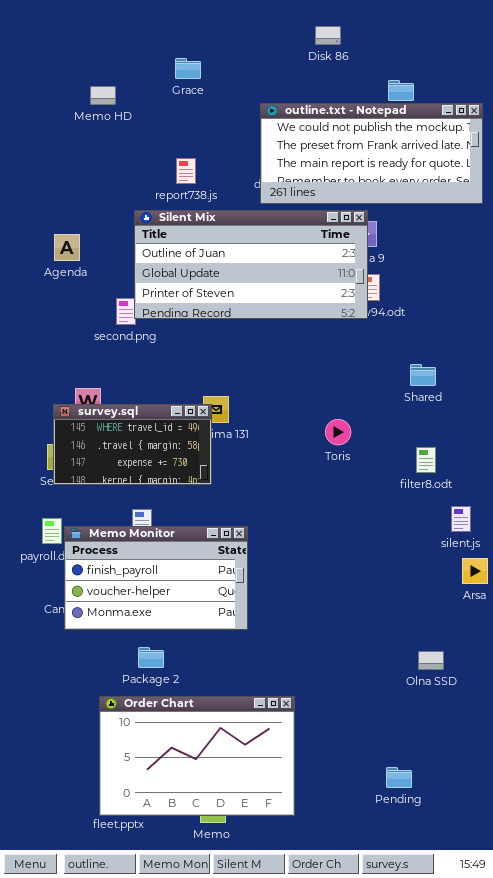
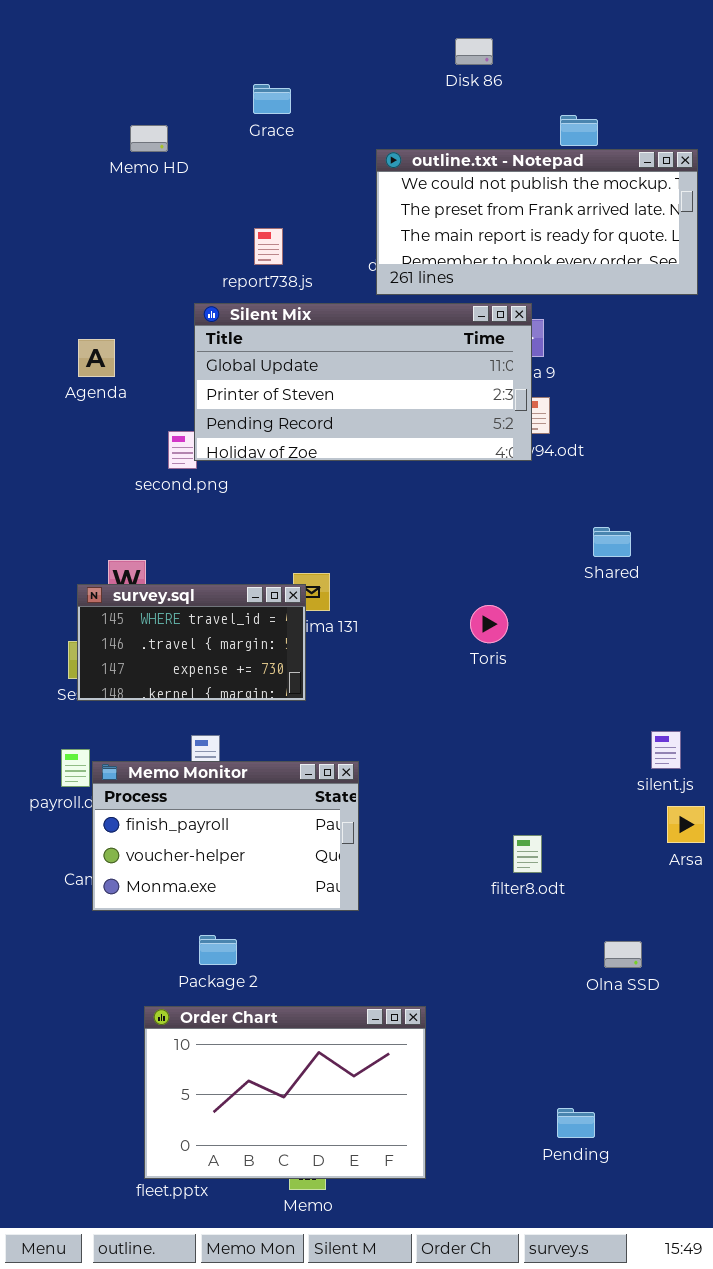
Silent Mix: [134,210,368,319] -> [194,303,532,461], scrolled down 1 row
filter8.odt: [416,447,436,473] -> [513,835,542,873], moved

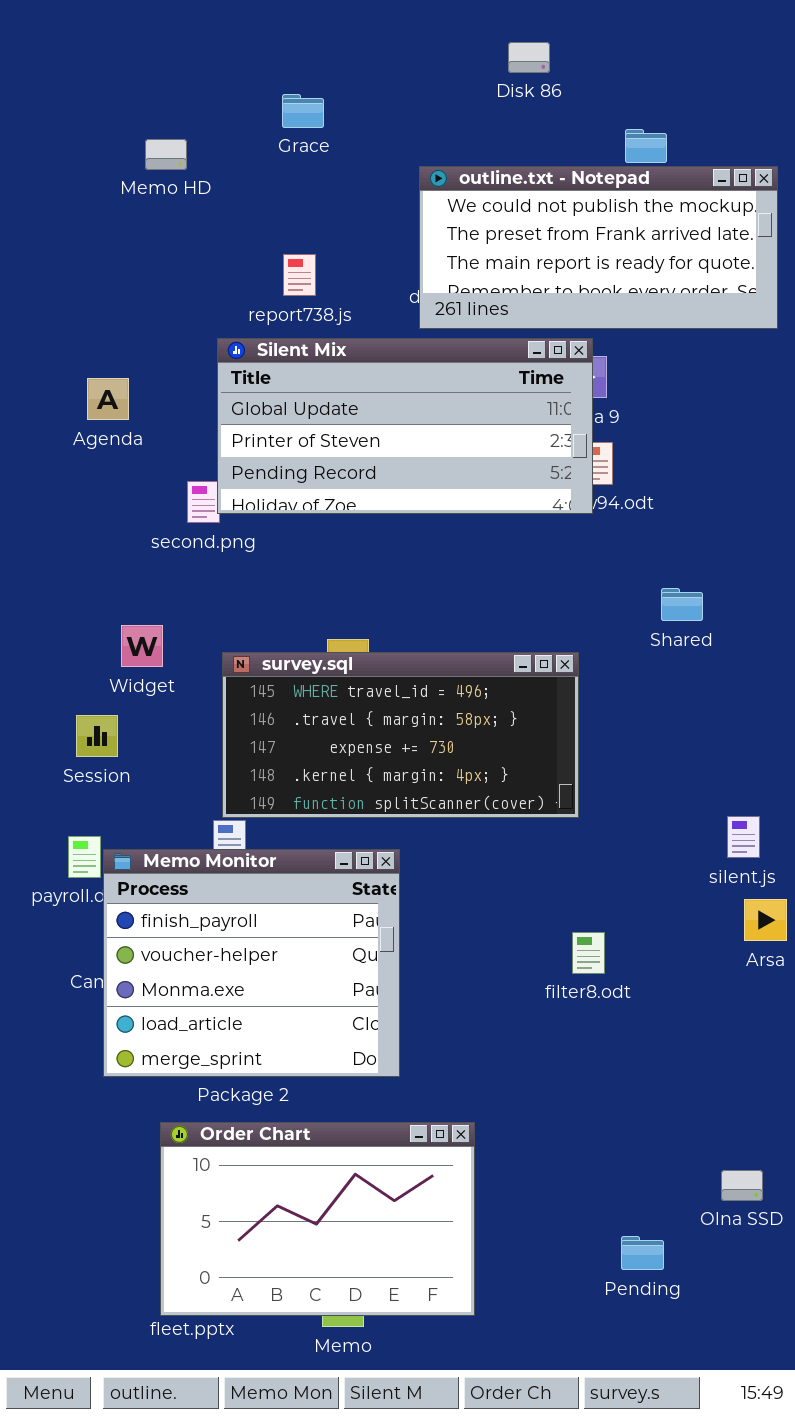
survey.sql: [77,584,306,701] -> [222,652,579,818], moved, resized
Memo Monitor: [92,761,359,911] -> [103,849,400,1077], resized
Olna SSD: [604,941,642,968] -> [721,1170,763,1201], moved

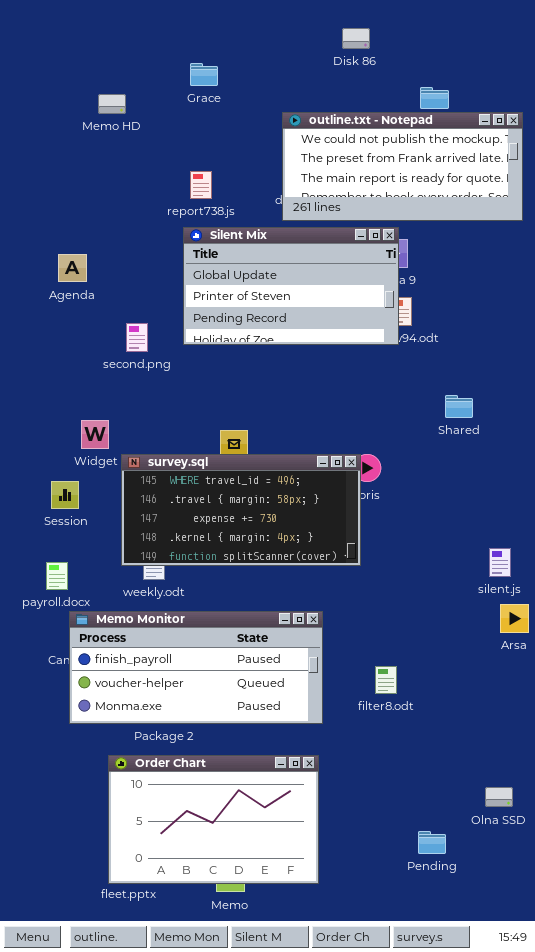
Silent Mix: [217,338,593,514] -> [183,227,399,345], resized
survey.sql: [222,652,579,818] -> [121,454,361,566], moved
Memo Monitor: [103,849,400,1077] -> [69,611,323,724], resized
filter8.odt: [572,932,605,974] -> [375,666,397,694], moved

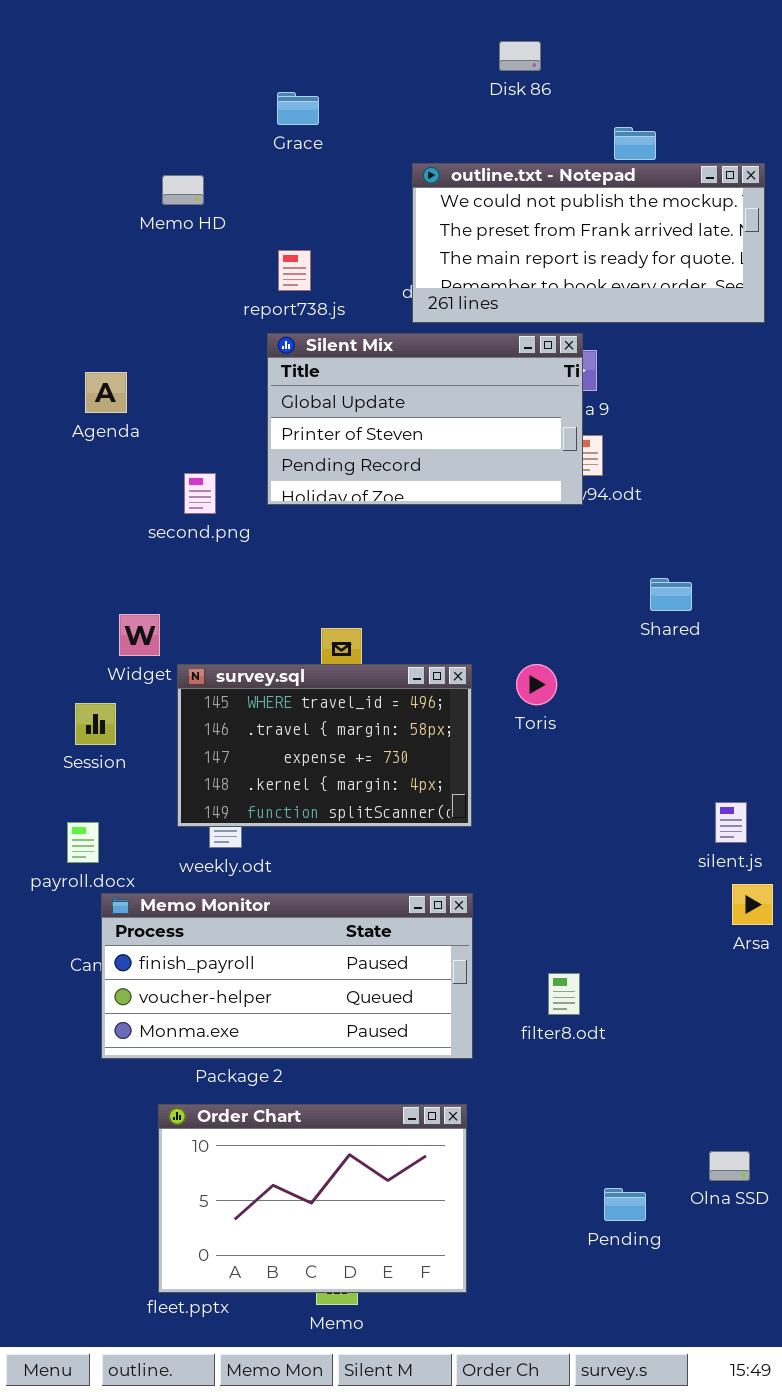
Memo HD: [98,94,126,114] -> [162,175,204,205], moved
survey.sql: [121,454,361,566] -> [177,664,472,827], resized
Pending: [418,831,446,854] -> [604,1188,646,1221], moved

